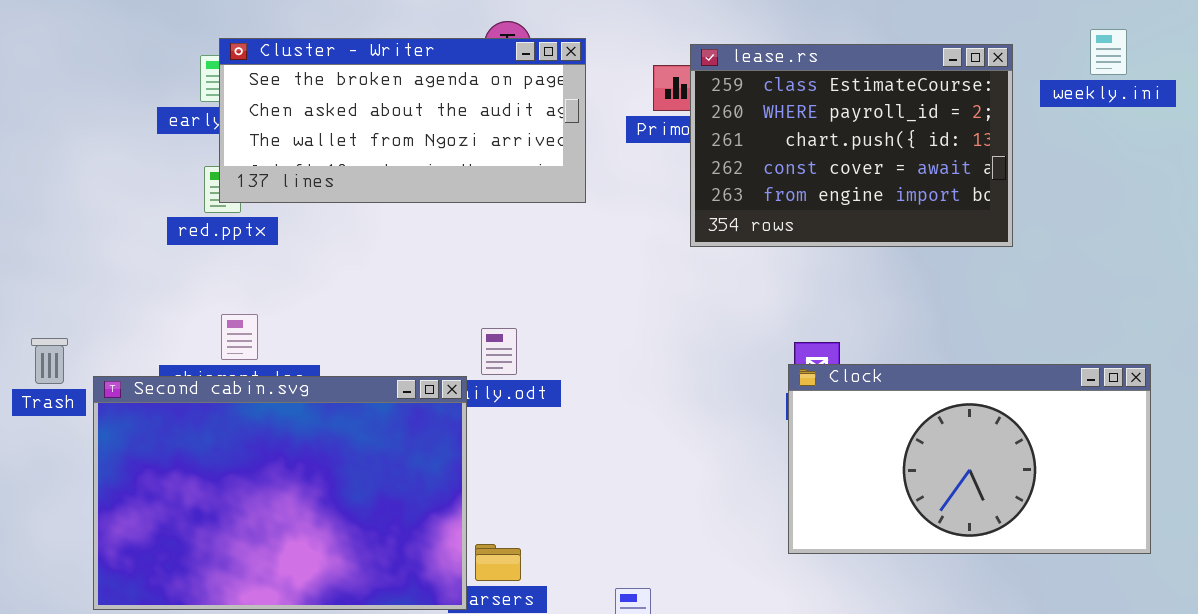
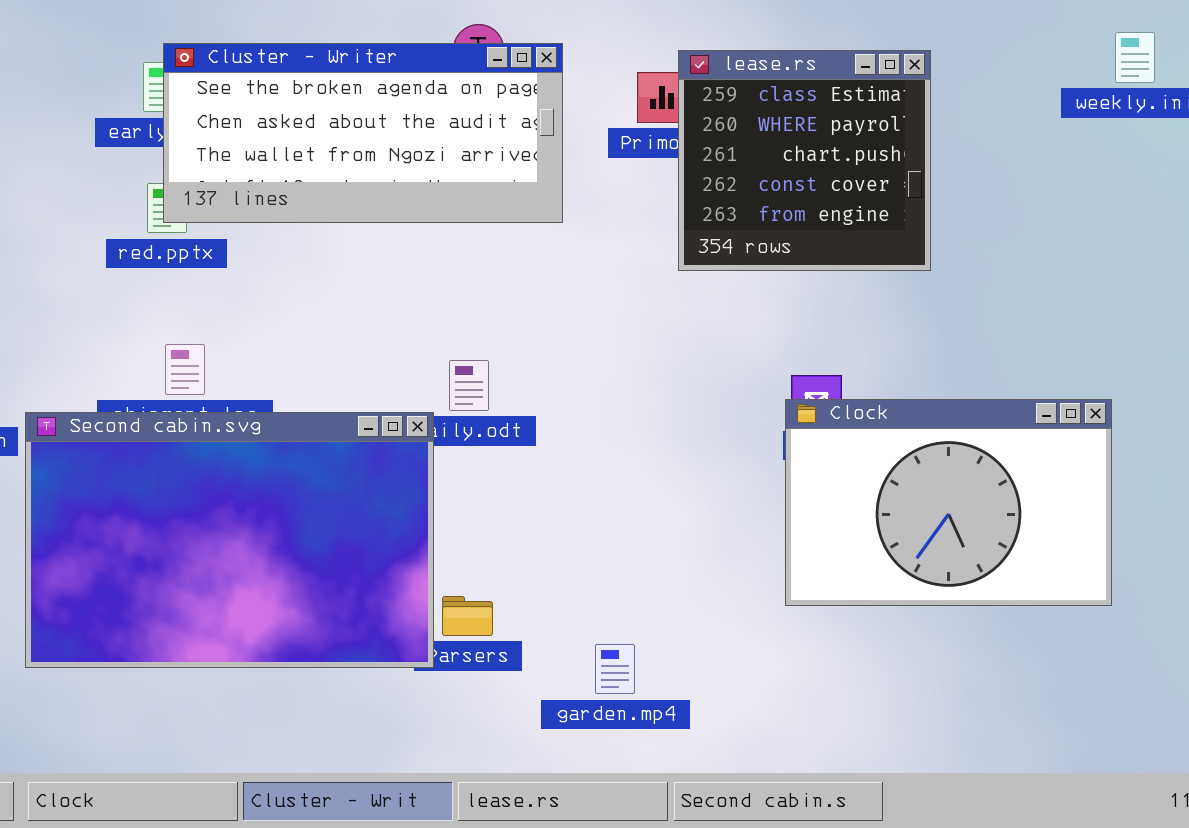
lease.rs: [690,44,1013,247] -> [678,50,931,271], resized
Clock: [788,364,1151,554] -> [785,399,1112,606], resized

